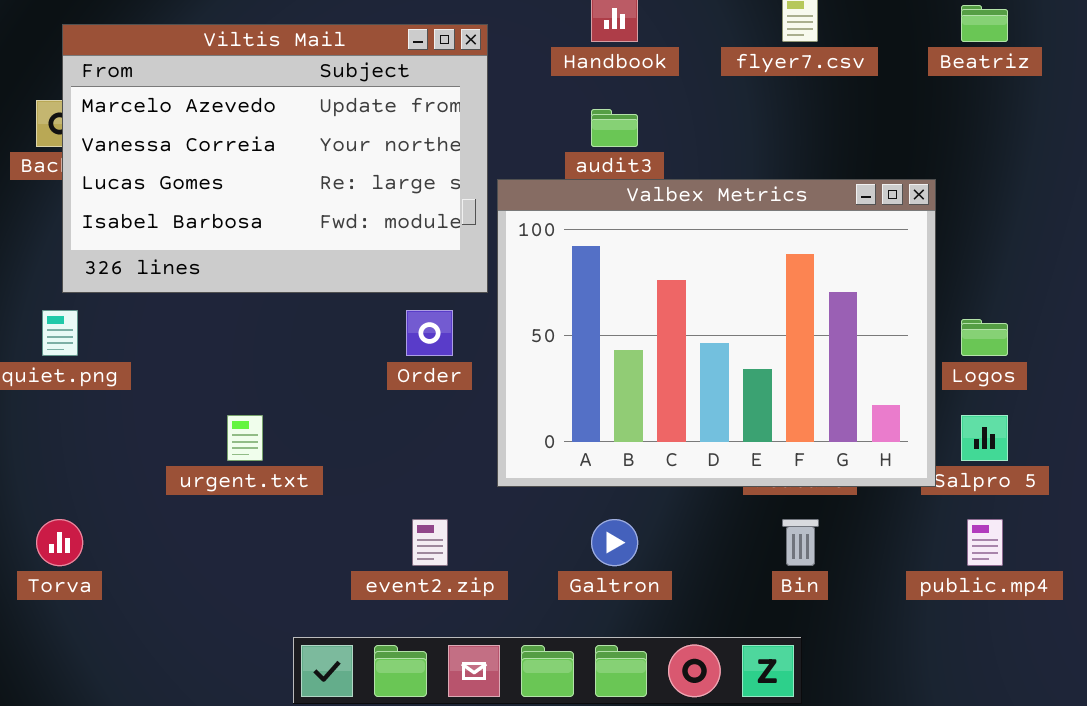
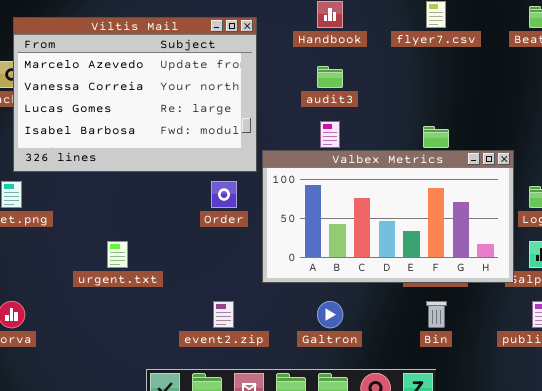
Valbex Metrics: [497,179,936,487] -> [262,150,514,283], resized

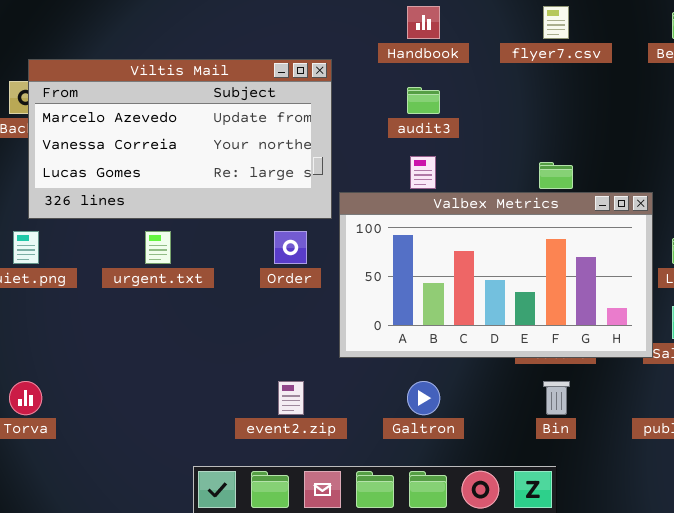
Viltis Mail: [13,17,257,172] -> [28,59,332,219], resized
urgent.txt: [107,241,128,268] -> [145,231,171,264], moved

